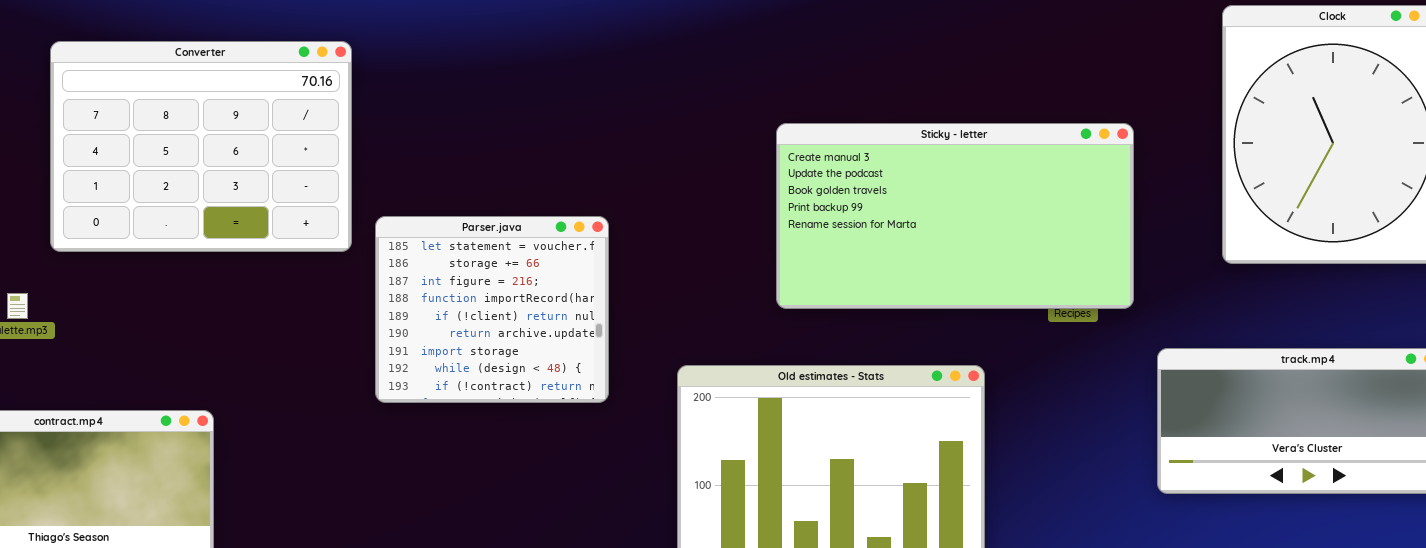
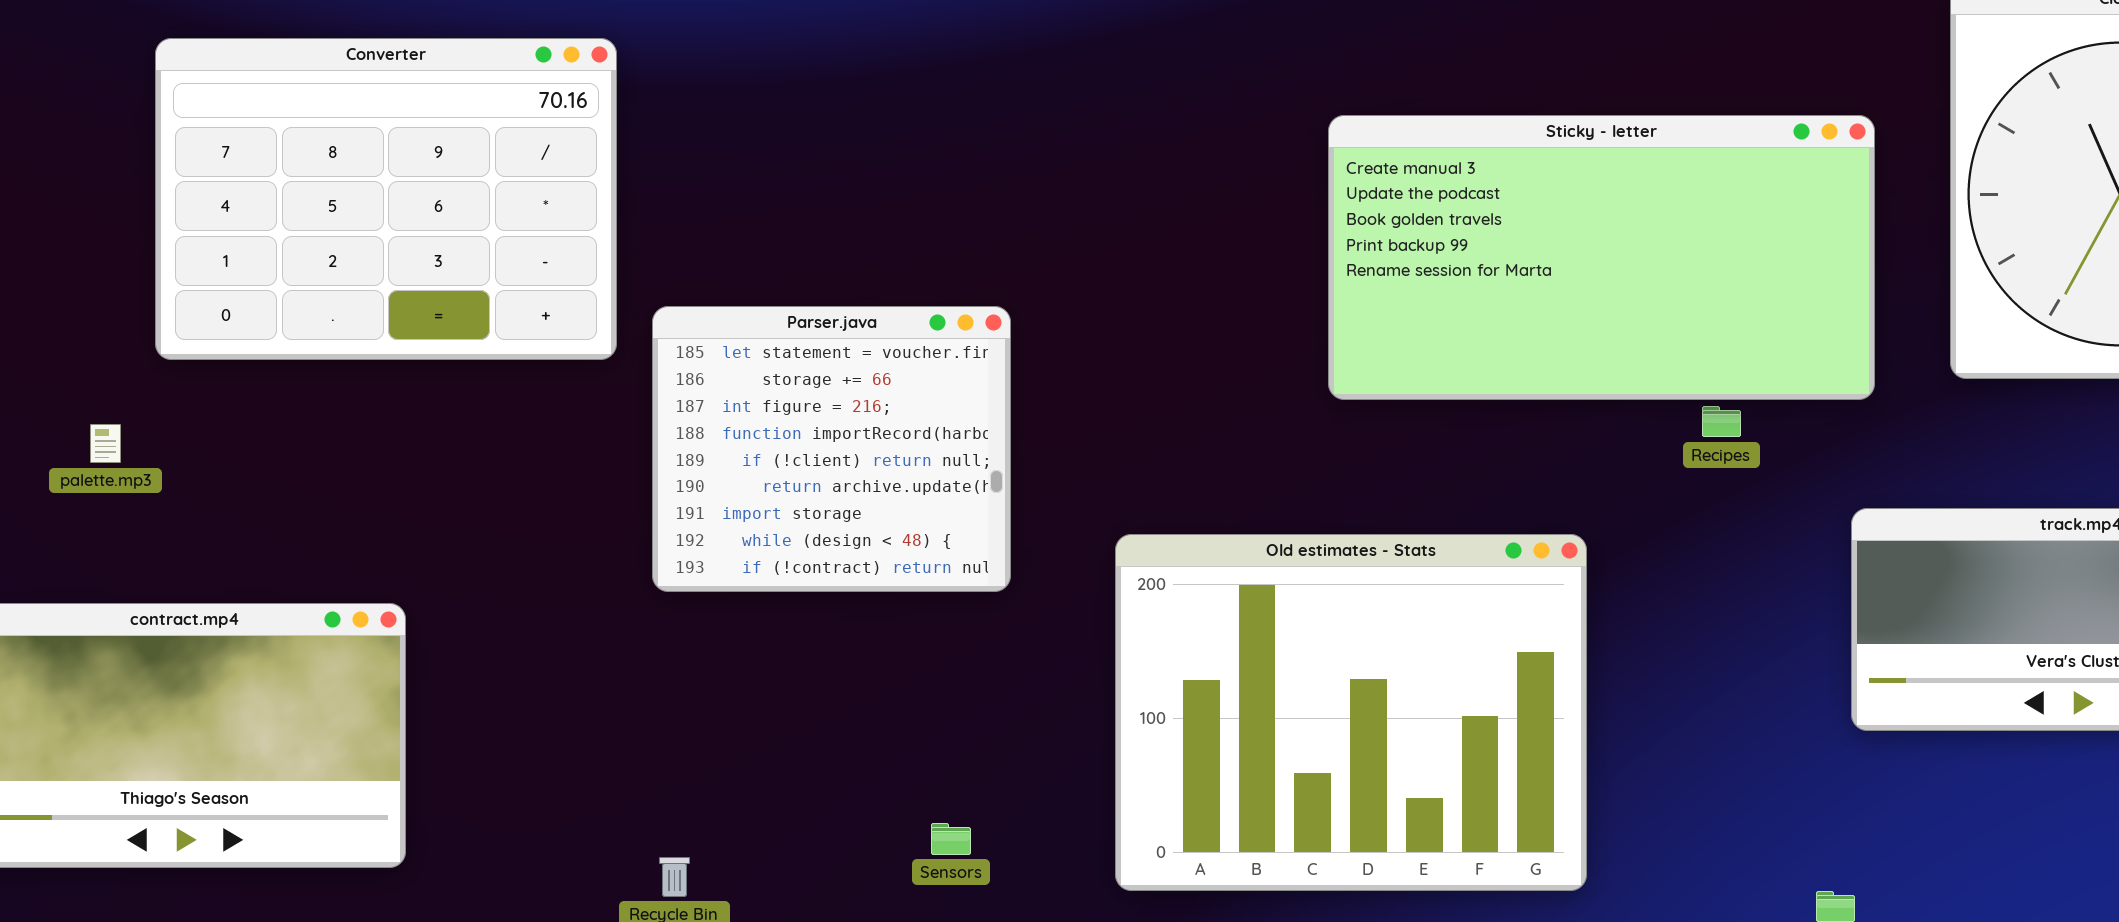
Sticky - letter: [776,123,1134,309] -> [1328,115,1875,400], moved

